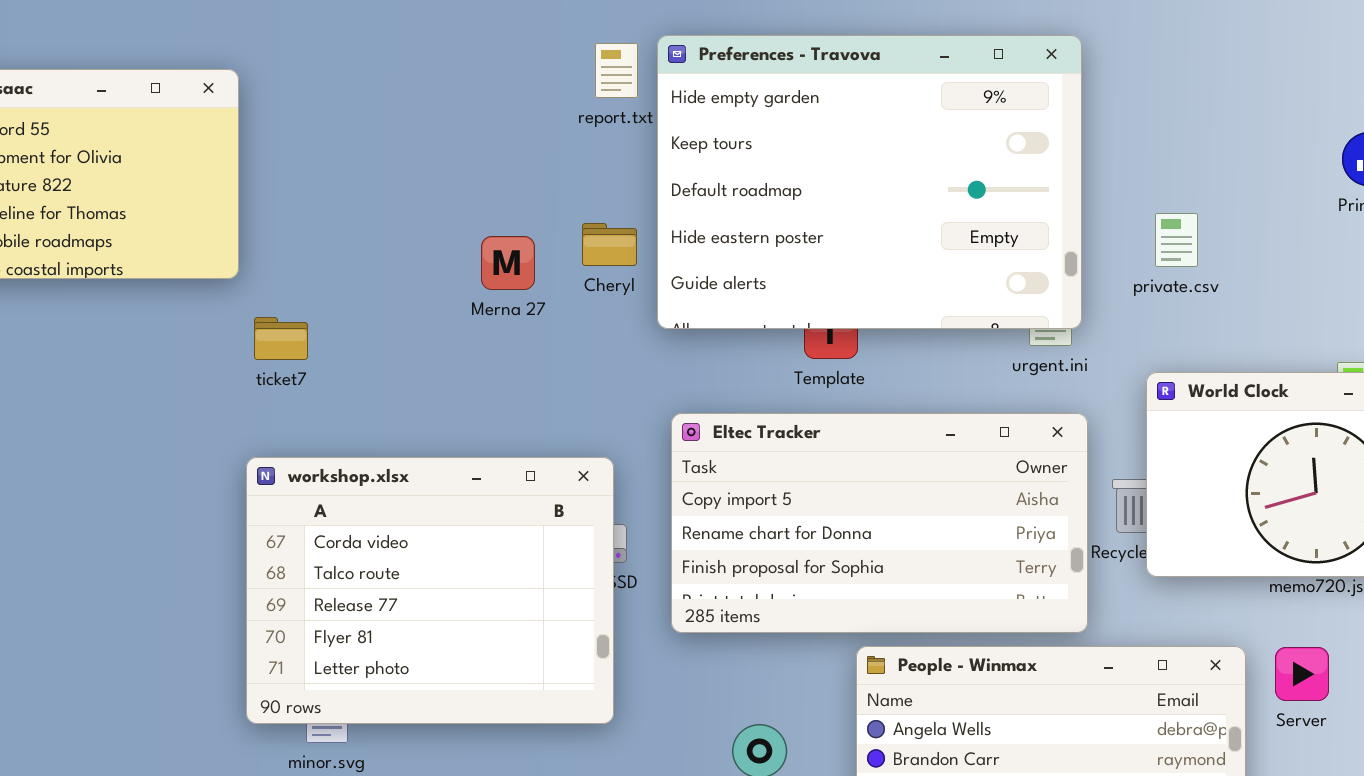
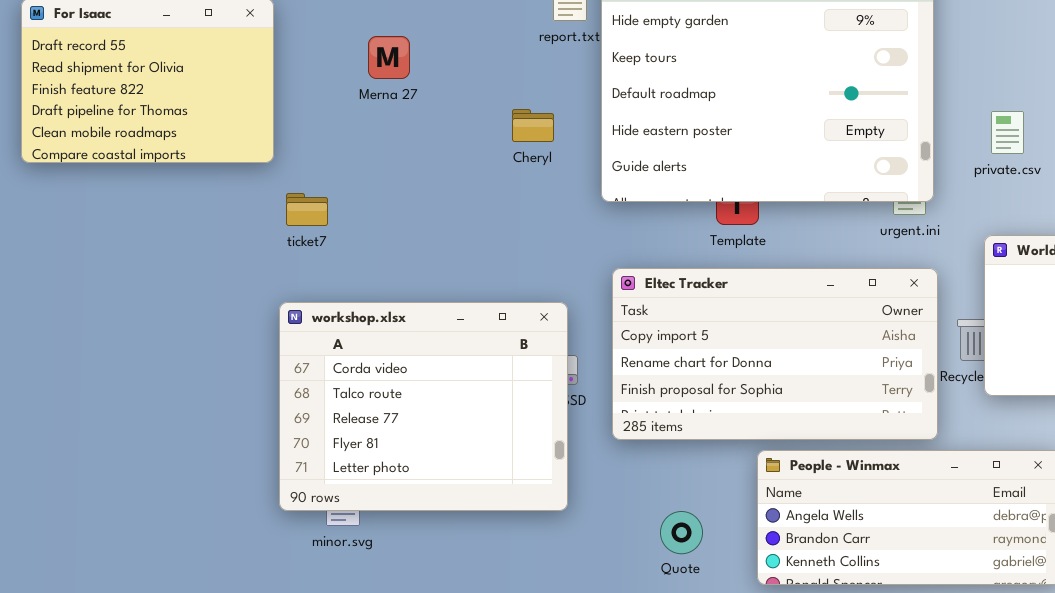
Cheryl: [582,223,637,266] -> [512,109,554,142], moved
Merna 27: [481,236,535,290] -> [368,36,410,79], moved

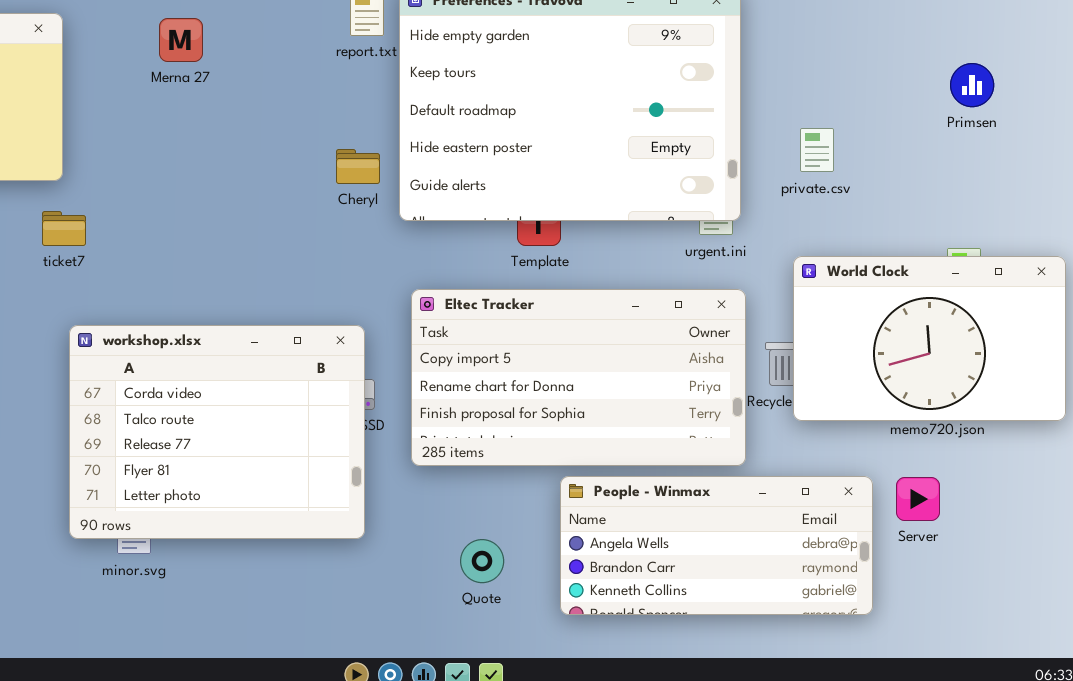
Merna 27: [368,36,410,79] -> [159,18,203,62], moved
Cheryl: [512,109,554,142] -> [336,149,380,184], moved
ticket7: [286,193,328,226] -> [42,211,86,246], moved

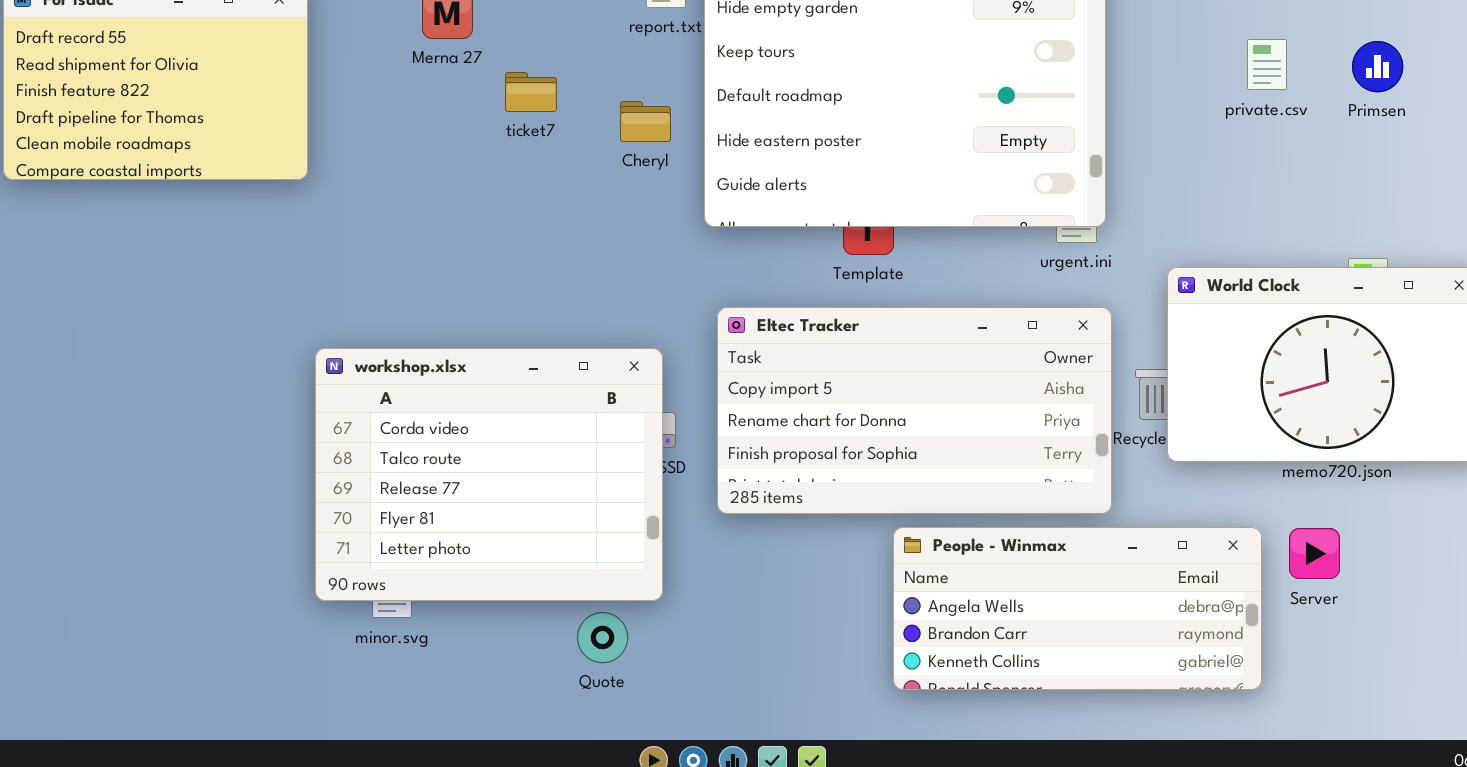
private.csv: [800,128,834,172] -> [1247,39,1287,90], moved
Cheryl: [336,149,380,184] -> [620,101,671,142], moved
ticket7: [42,211,86,246] -> [505,72,557,112], moved
Quote: [460,539,504,583] -> [577,612,628,663], moved

